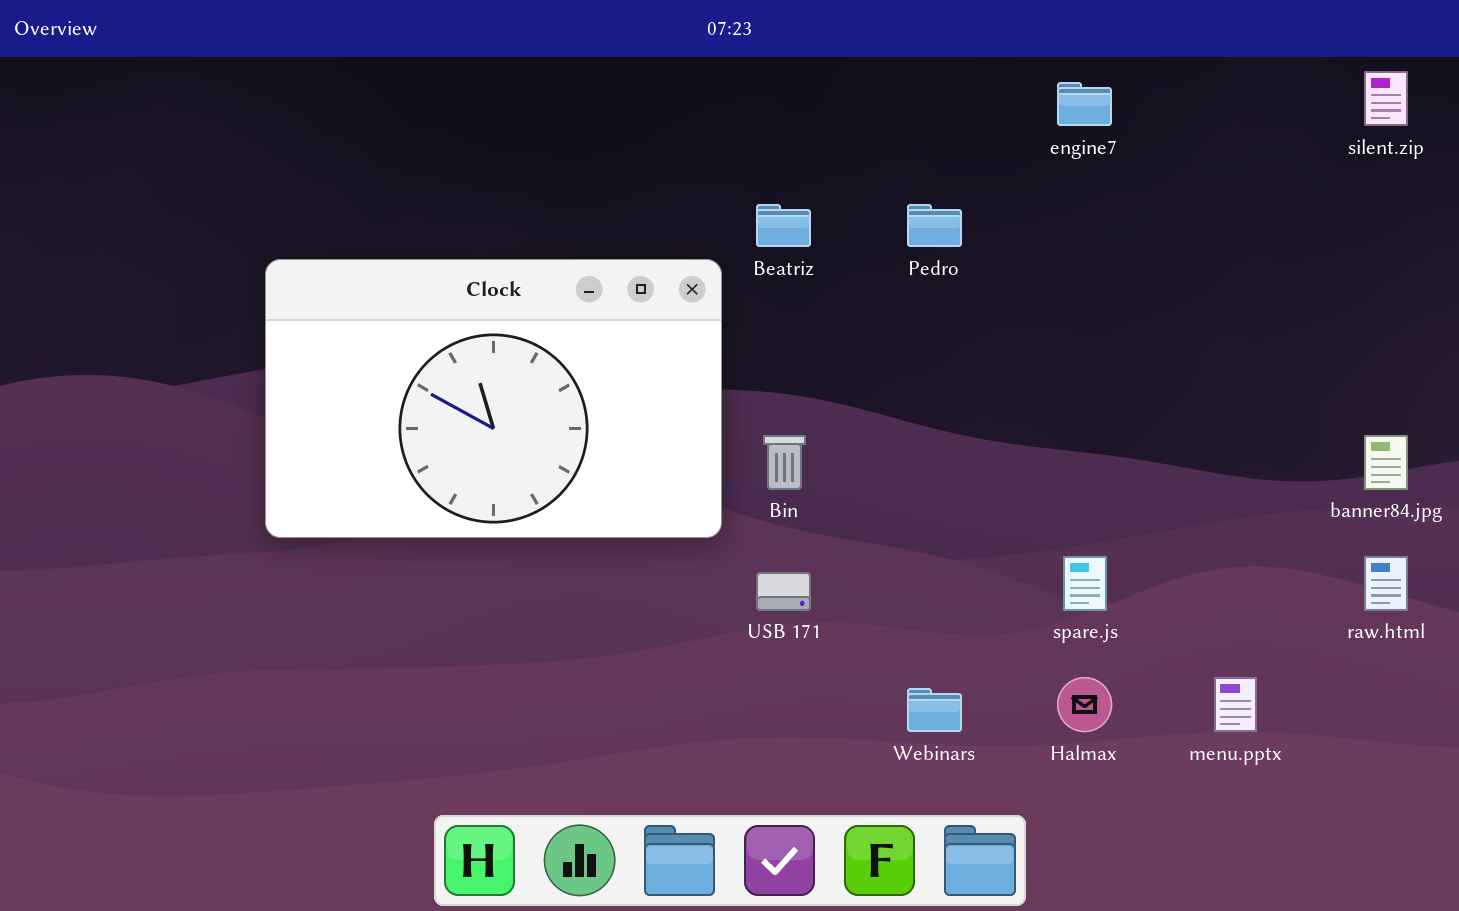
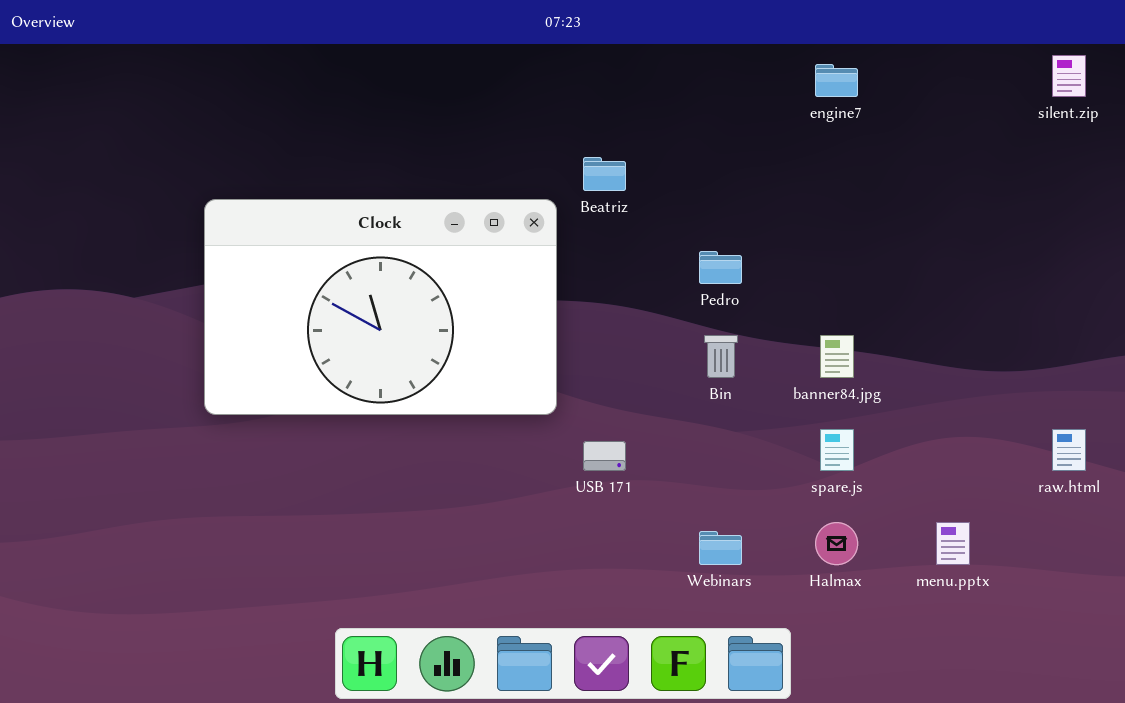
Pedro: [907,204,962,247] -> [699,251,742,284], moved
Bin: [763,435,806,490] -> [704,335,738,378], moved
banner84.jpg: [1364,435,1408,490] -> [820,335,854,378], moved

